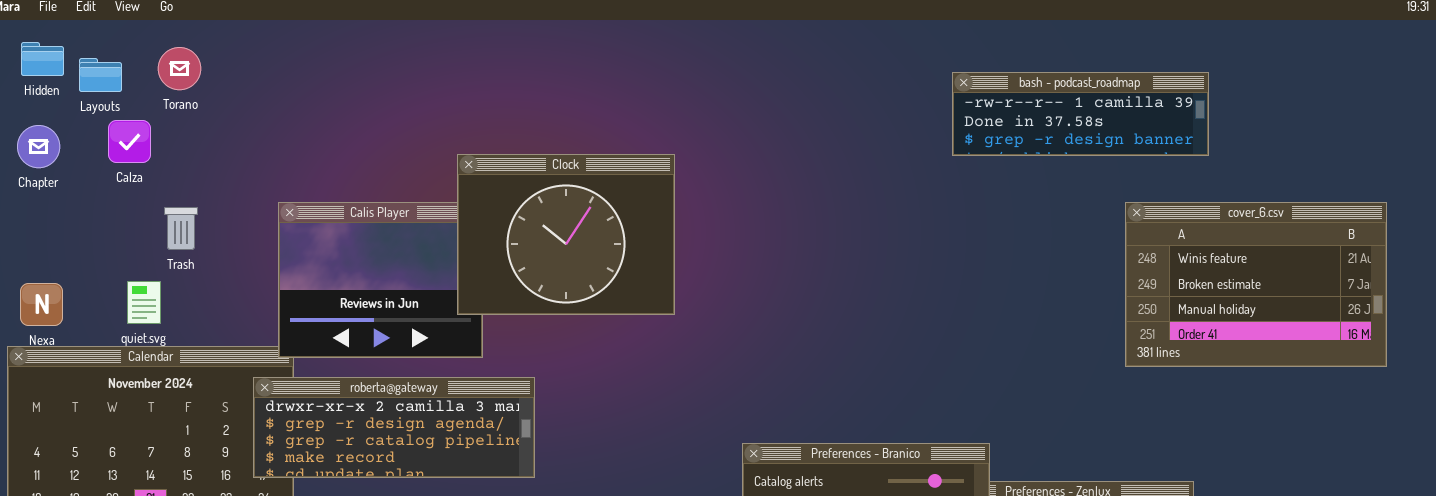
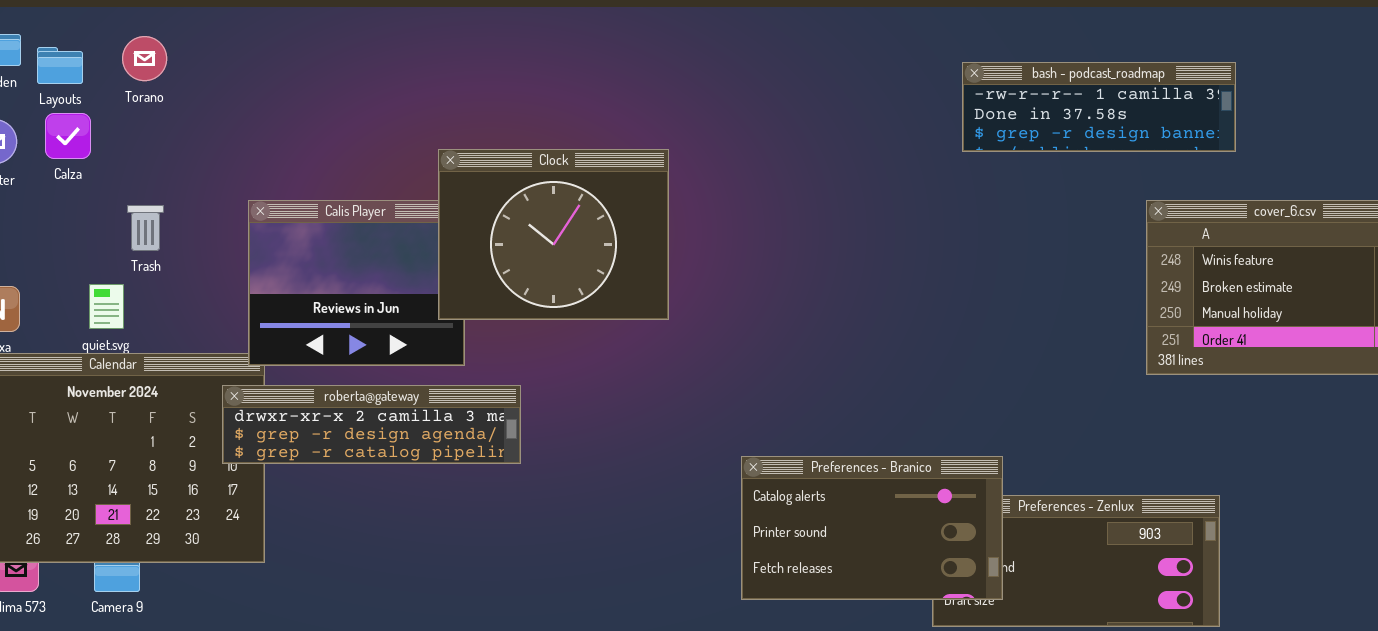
Calza: [108,120,151,163] -> [45,113,91,159], moved
roberta@gateway: [253,377,535,478] -> [222,385,521,464], resized

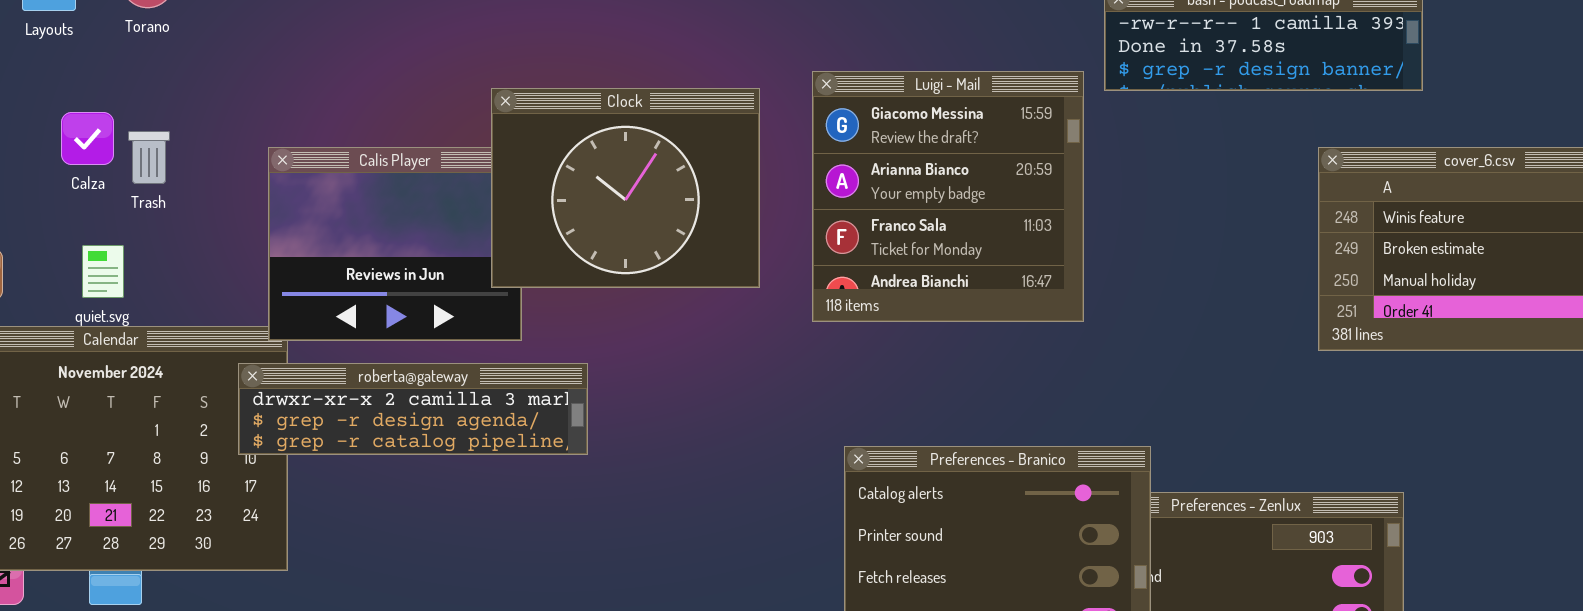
Calza: [45,113,91,159] -> [61,112,114,165], moved
Luigi - Mail: none -> [812,71,1084,322], opened
Trash: [127,205,164,251] -> [128,131,170,184], moved

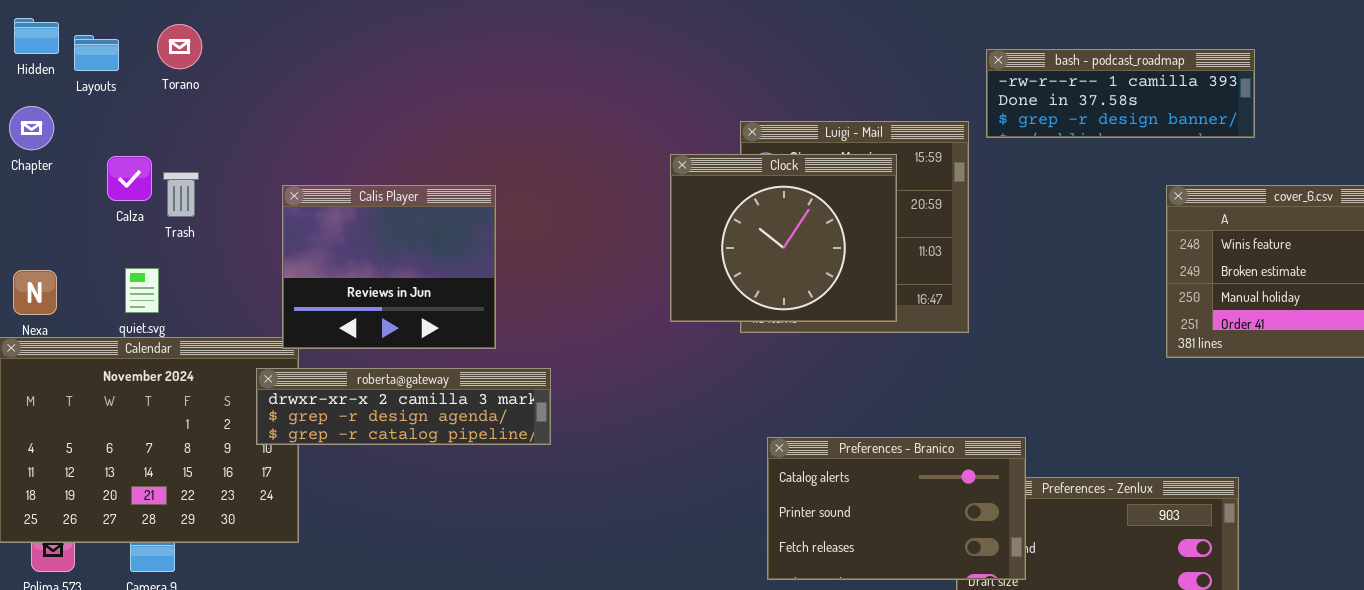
Clock: [491,88,760,288] -> [670,154,897,322], moved

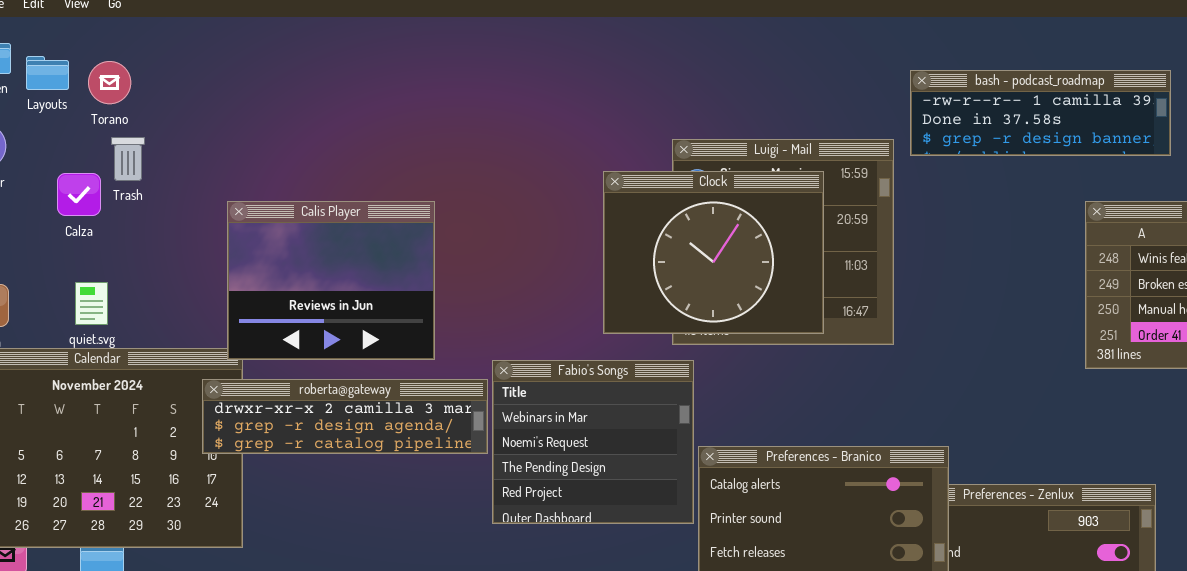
Torano: [157,24,202,69] -> [88,61,131,104], moved
Trash: [163,172,199,217] -> [111,137,145,181], moved
Fabio's Songs: none -> [492,360,694,524], opened

